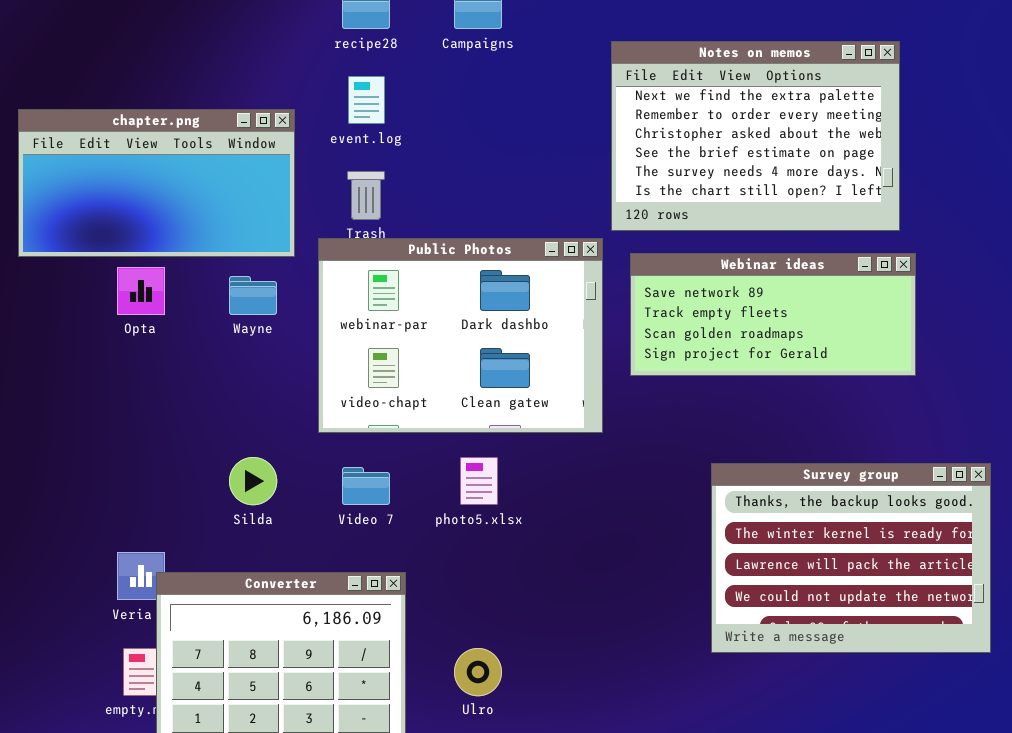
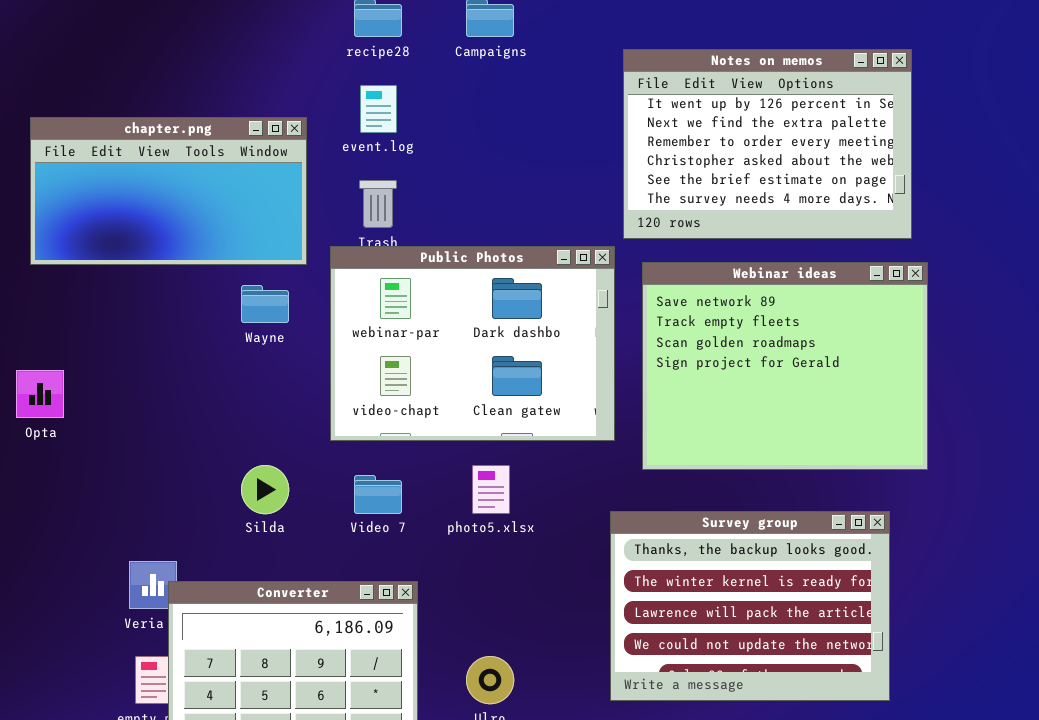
Notes on memos: [611,41,900,231] -> [623,49,912,239], scrolled up 1 row
Webinar ideas: [630,253,916,376] -> [642,262,928,470], resized
Opta: [117,267,165,315] -> [16,370,64,418], moved
Survey group: [711,463,991,653] -> [610,511,890,701], moved

